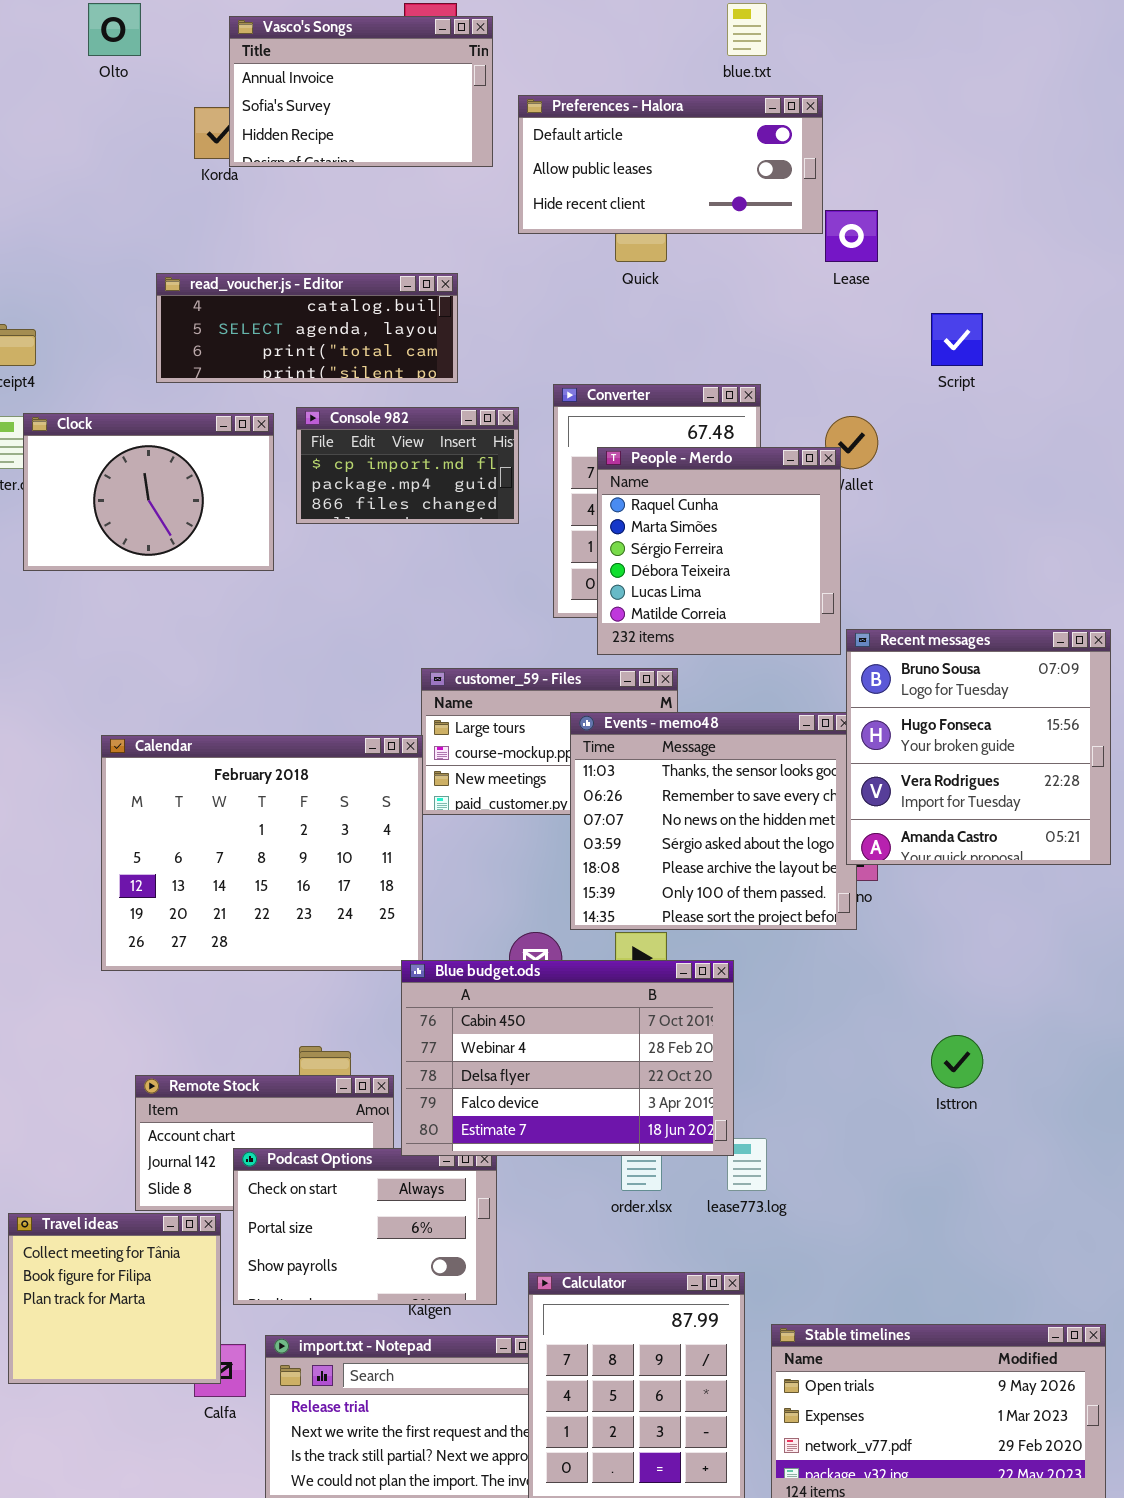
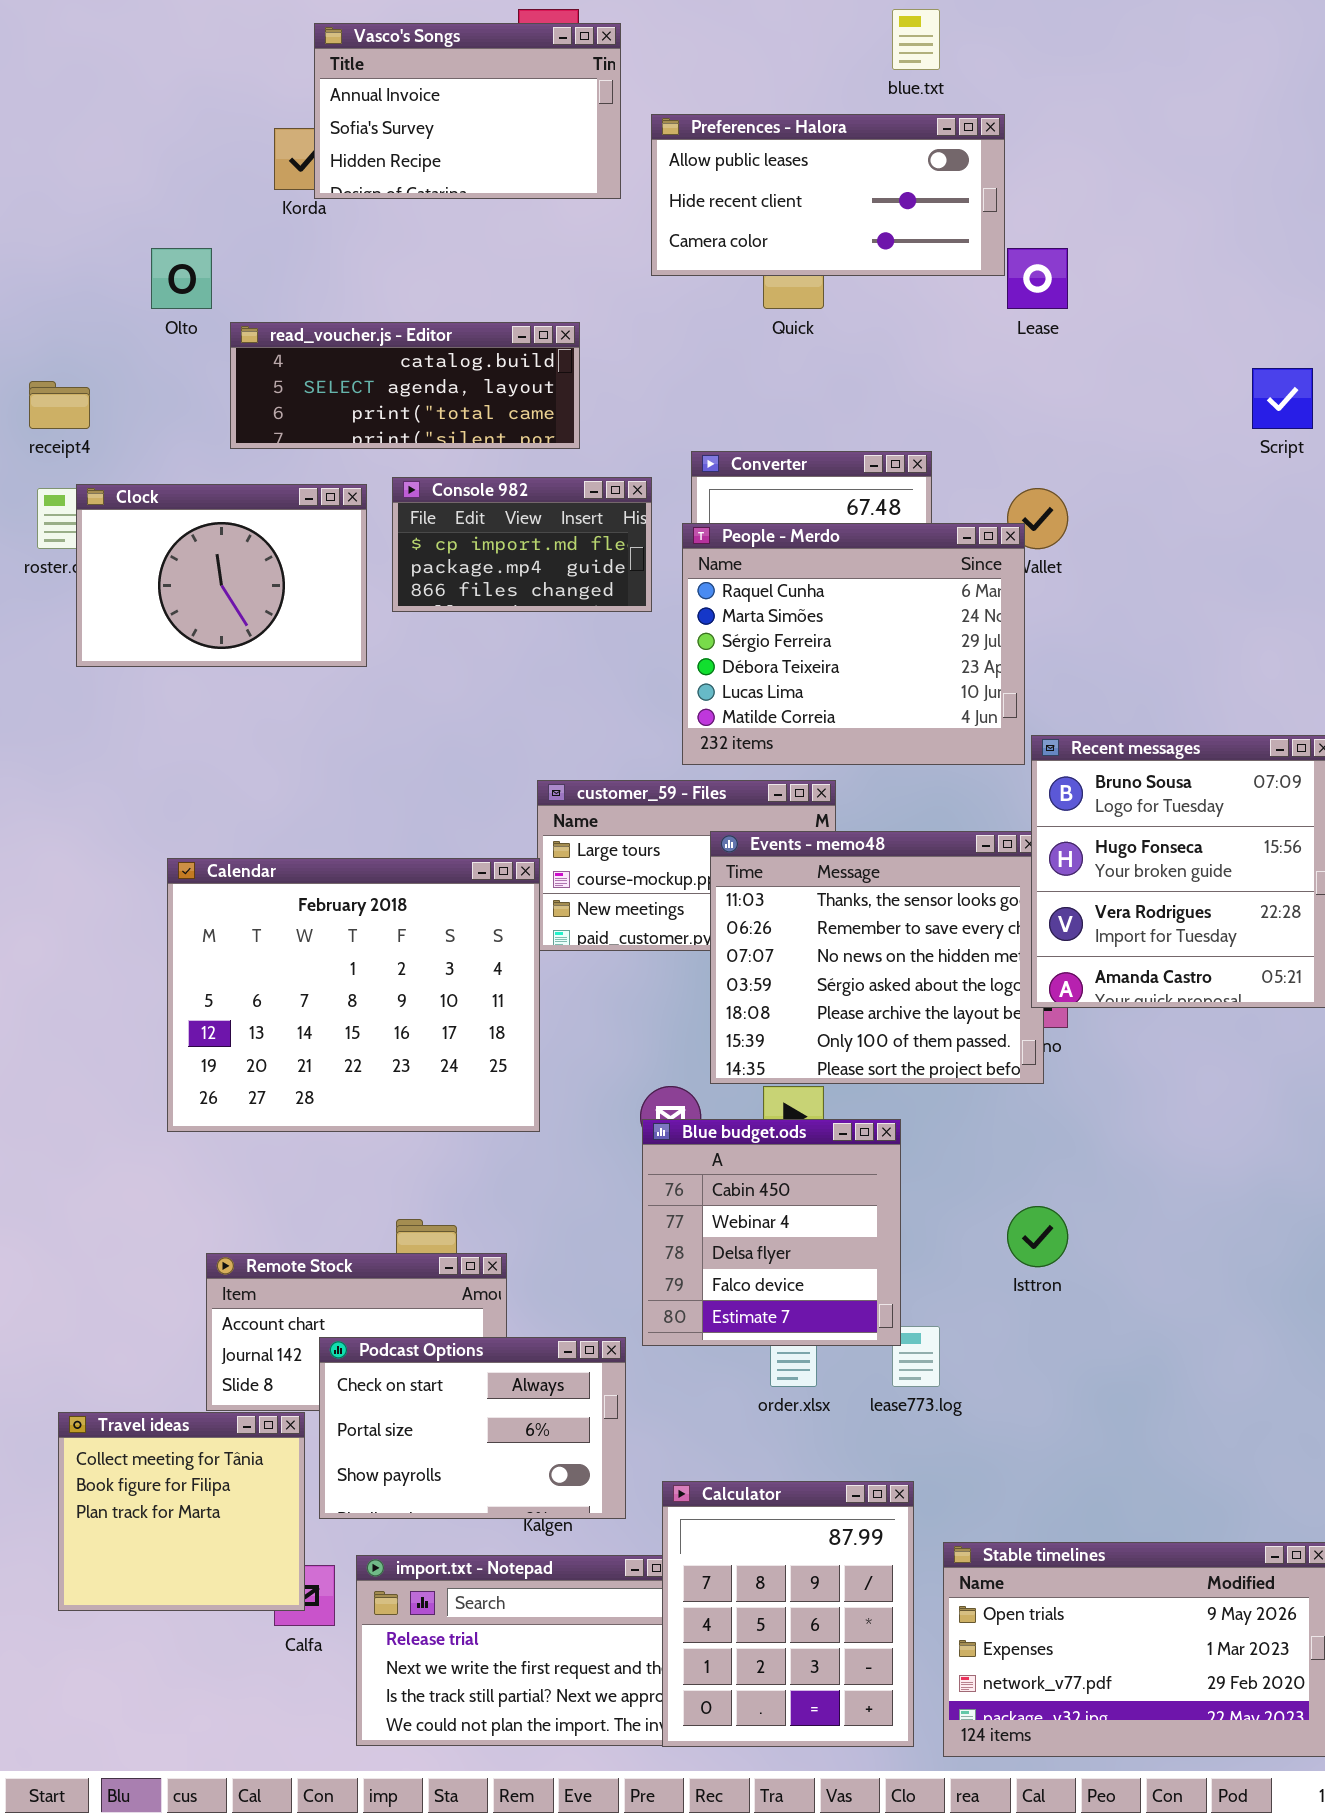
Olto: [88,3,141,56] -> [151,248,212,309], moved
Preferences - Halora: [518,95,823,234] -> [651,114,1005,276], scrolled down 1 row
Script: [931,313,983,366] -> [1252,368,1313,429], moved
People - Merdo: [597,447,841,655] -> [682,523,1025,765], resized
Blue budget.ods: [401,960,734,1156] -> [642,1119,901,1346], resized
Isttron: [931,1035,983,1088] -> [1007,1206,1068,1267], moved

